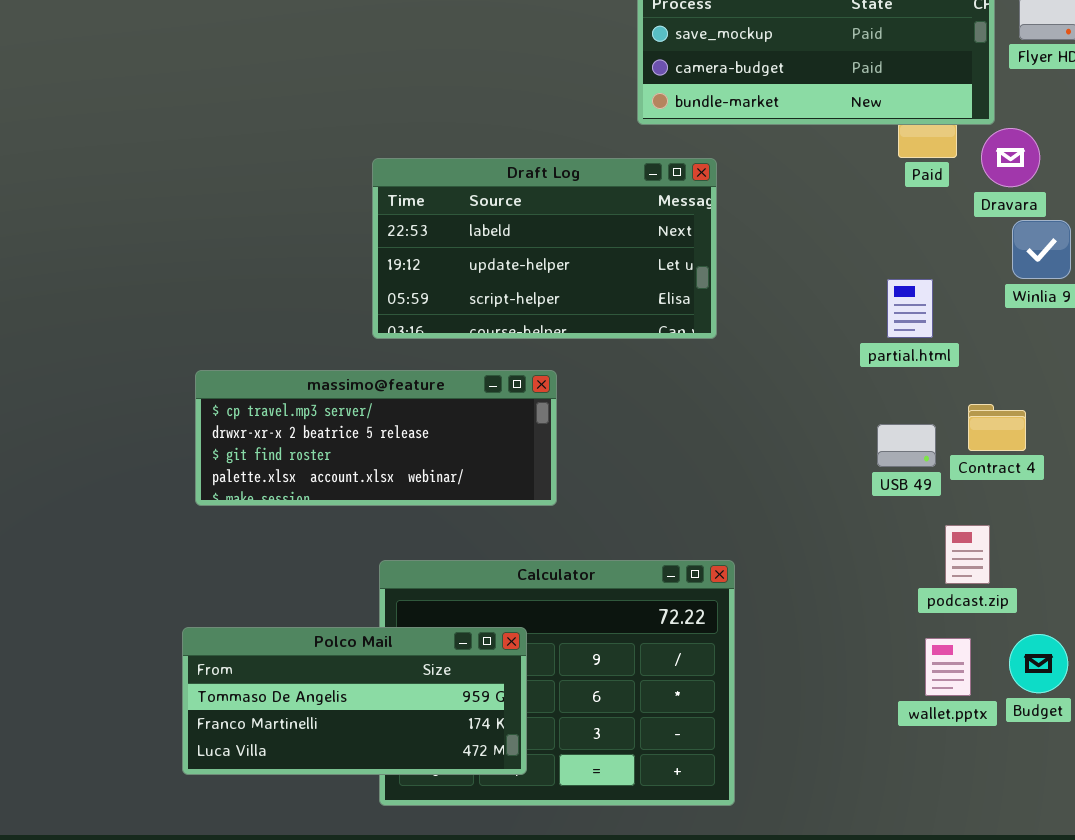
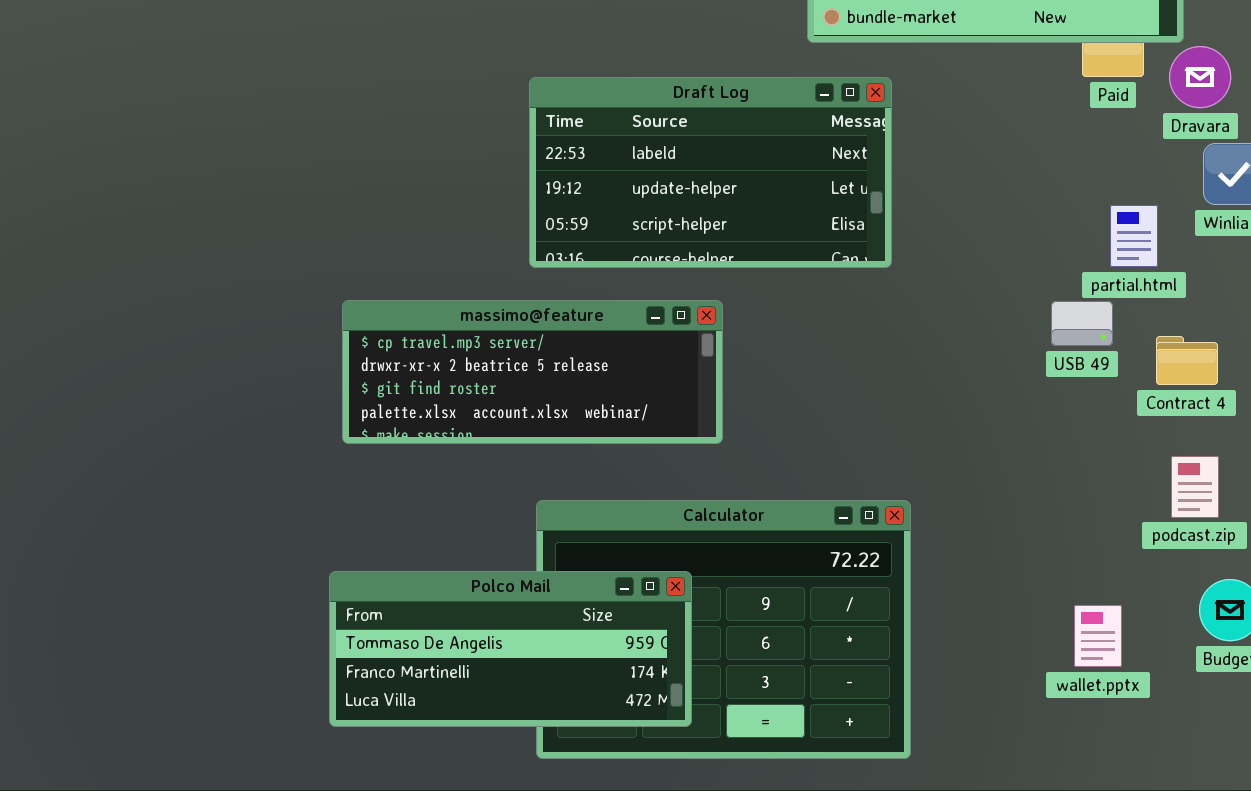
partial.html: [887,279,933,338] -> [1110,205,1158,267], moved
USB 49: [877,424,936,467] -> [1051,301,1113,346], moved
podcast.zip: [945,525,990,584] -> [1171,456,1219,518], moved
wallet.pptx: [925,638,971,696] -> [1074,605,1122,667], moved

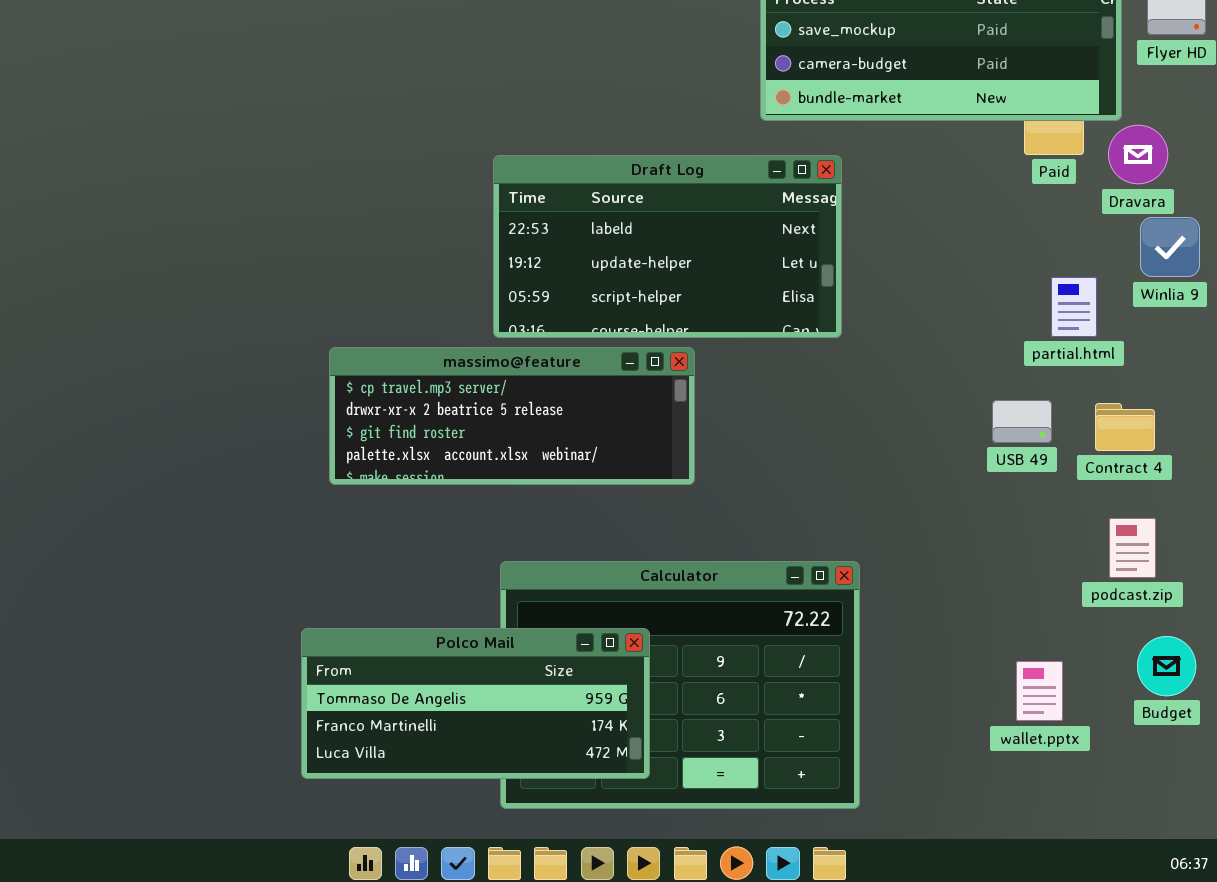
massimo@feature: [342,300,723,444] -> [329,347,695,485], moved
USB 49: [1051,301,1113,346] -> [992,400,1052,443], moved

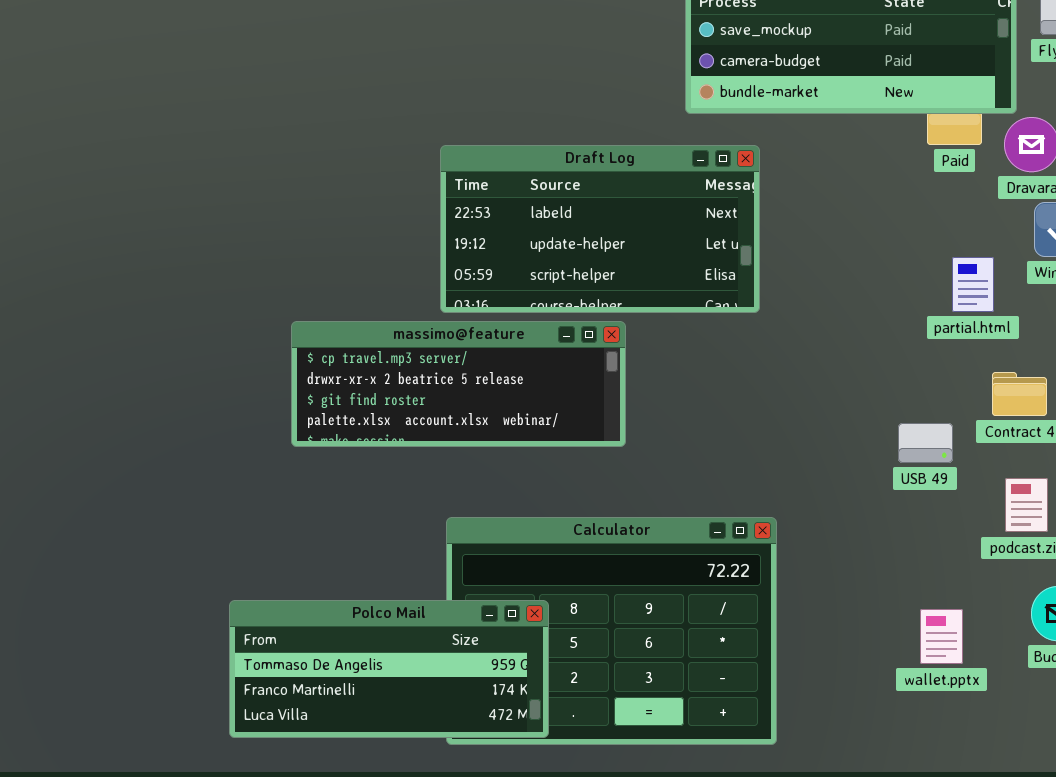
USB 49: [992,400,1052,443] -> [898,423,953,463], moved
Polco Mail: [301,628,650,779] -> [229,600,549,738], moved

